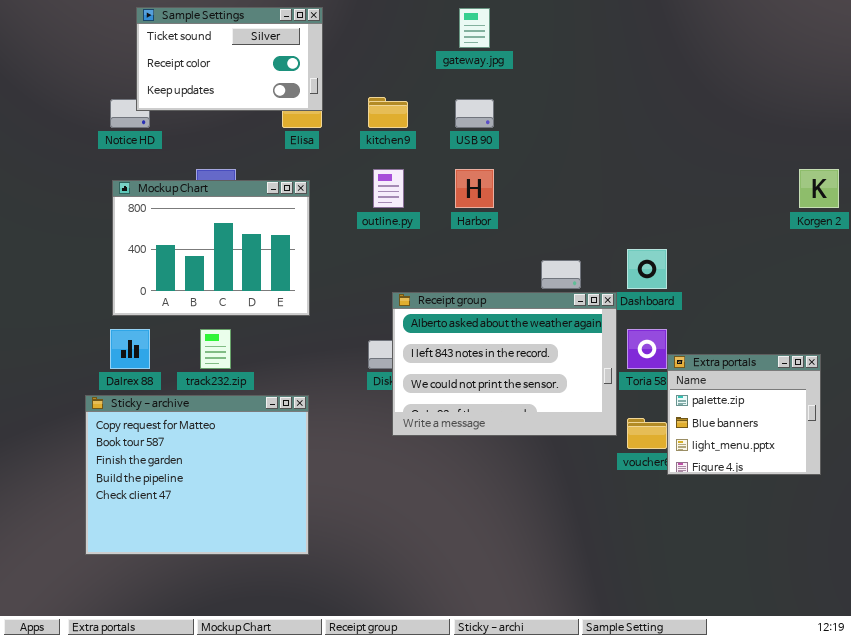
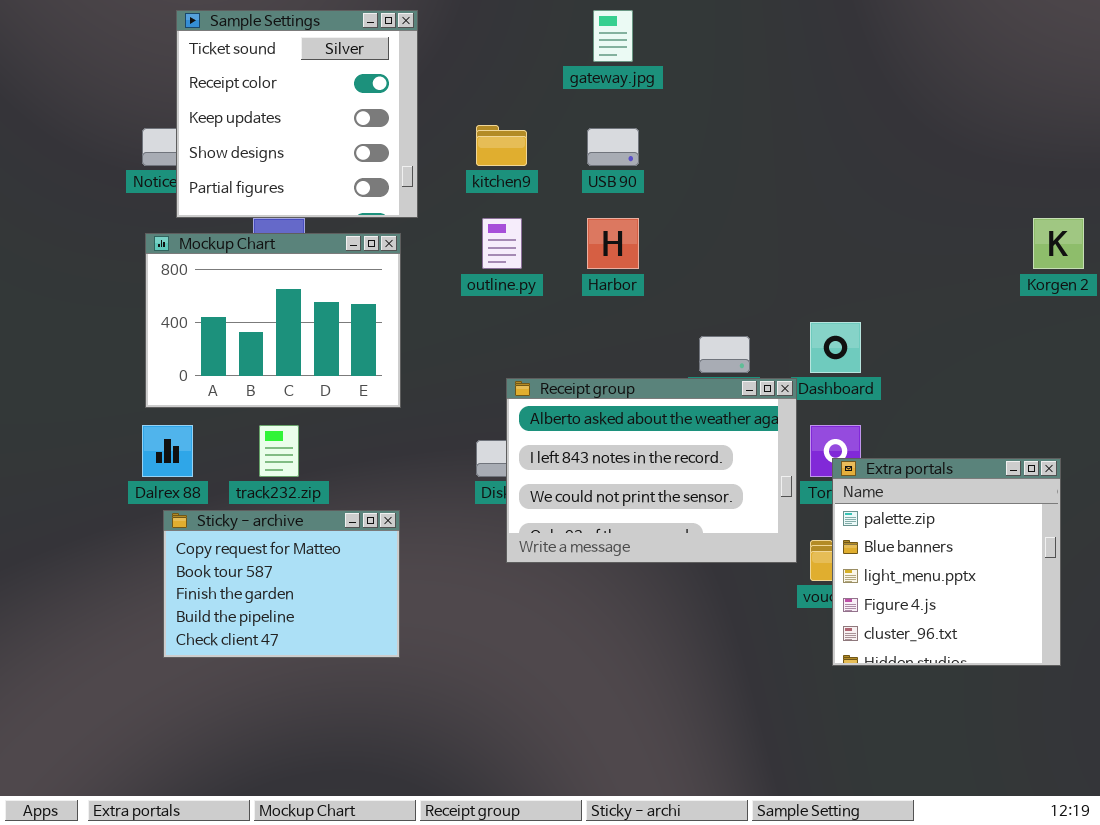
Sample Settings: [136,7,323,111] -> [176,10,418,218], resized
Extra portals: [667,354,821,475] -> [832,458,1061,666], resized
Sticky - archive: [85,395,309,555] -> [163,510,400,658], resized

